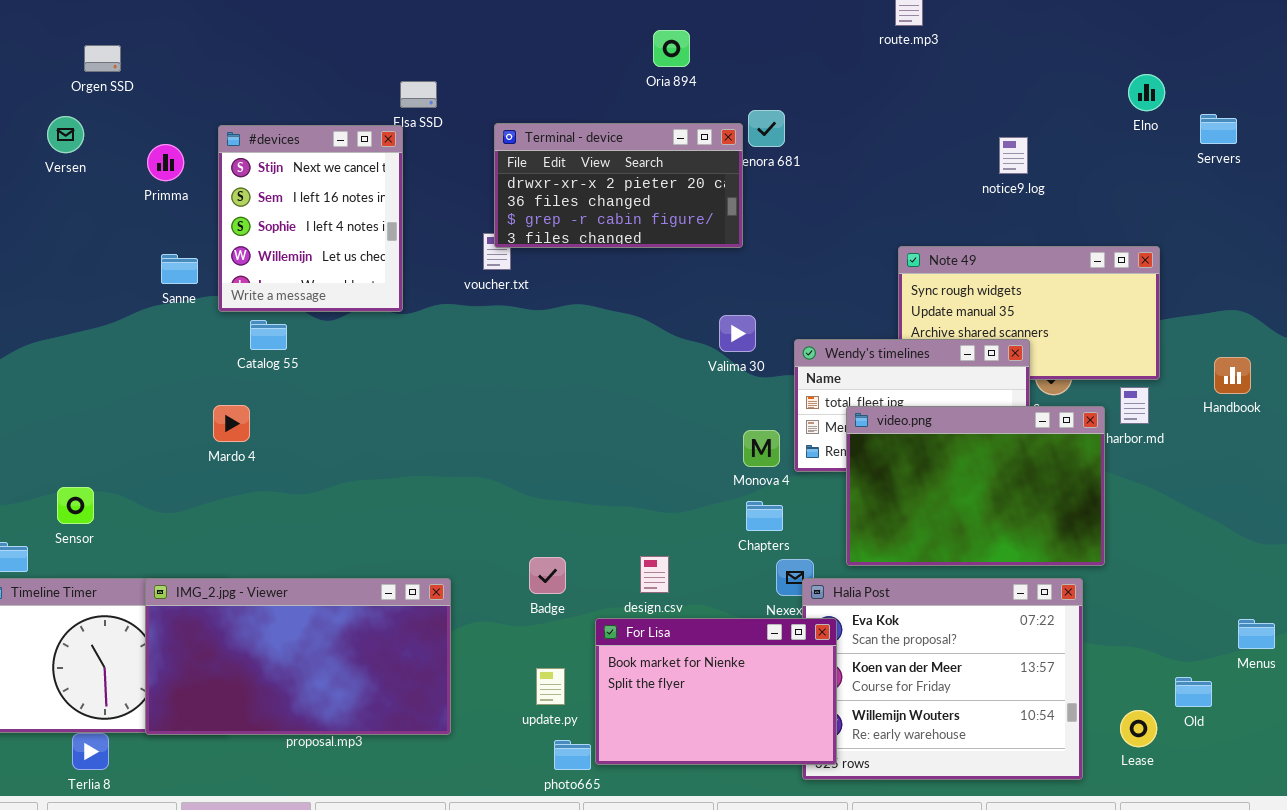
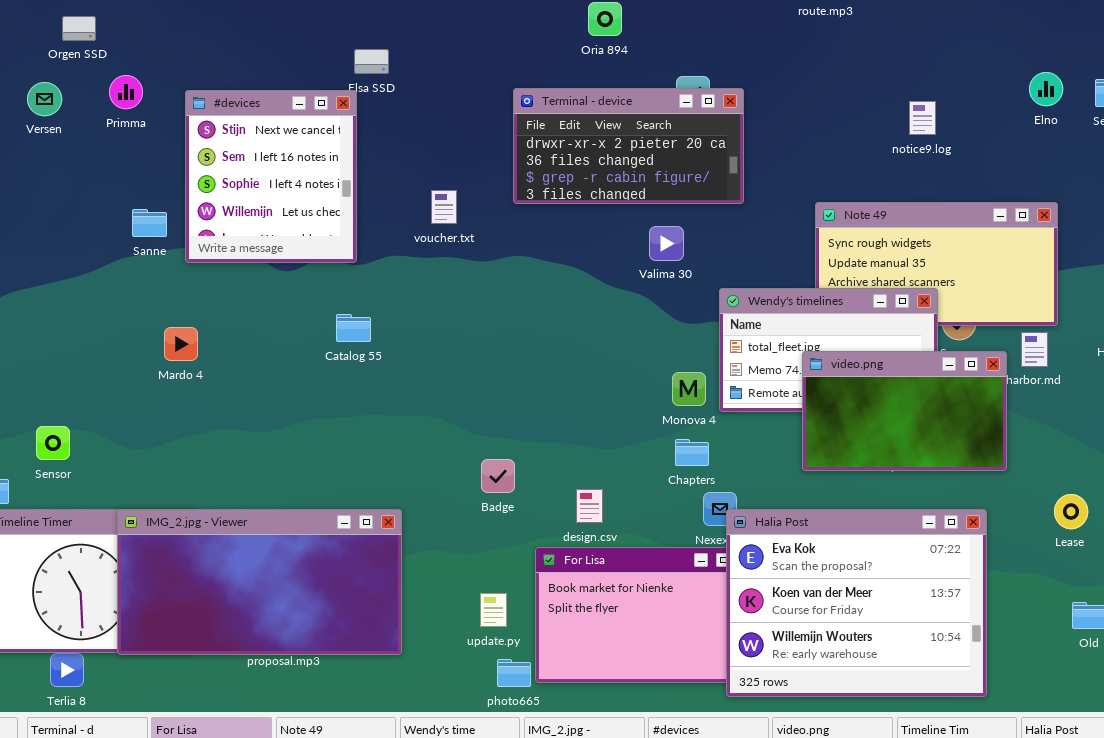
Elno: [1128,74,1165,111] -> [1029,72,1063,106], moved
Terminal - device: [494,123,743,248] -> [513,88,744,204], moved
Primma: [147,144,184,181] -> [109,75,143,109], moved
Valima 30: [719,315,756,352] -> [649,226,684,261], moved
Catalog 55: [250,320,287,350] -> [336,314,371,342], moved
Mardo 4: [213,405,250,442] -> [164,327,198,361], moved
video.png: [846,406,1105,566] -> [802,351,1007,471], resized
Badge: [529,557,566,594] -> [481,459,515,493], moved
Halia Post: [802,578,1083,780] -> [726,509,987,697], raised
Lease: [1120,710,1157,747] -> [1054,494,1088,529], moved

